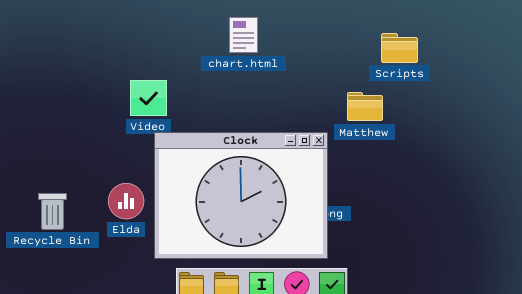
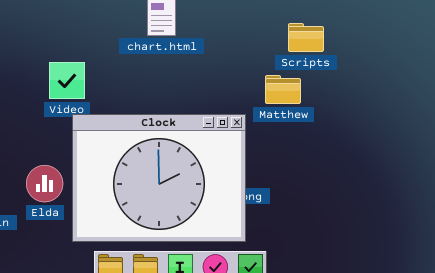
Scripts: [381,33,418,63] -> [288,23,324,52], moved

